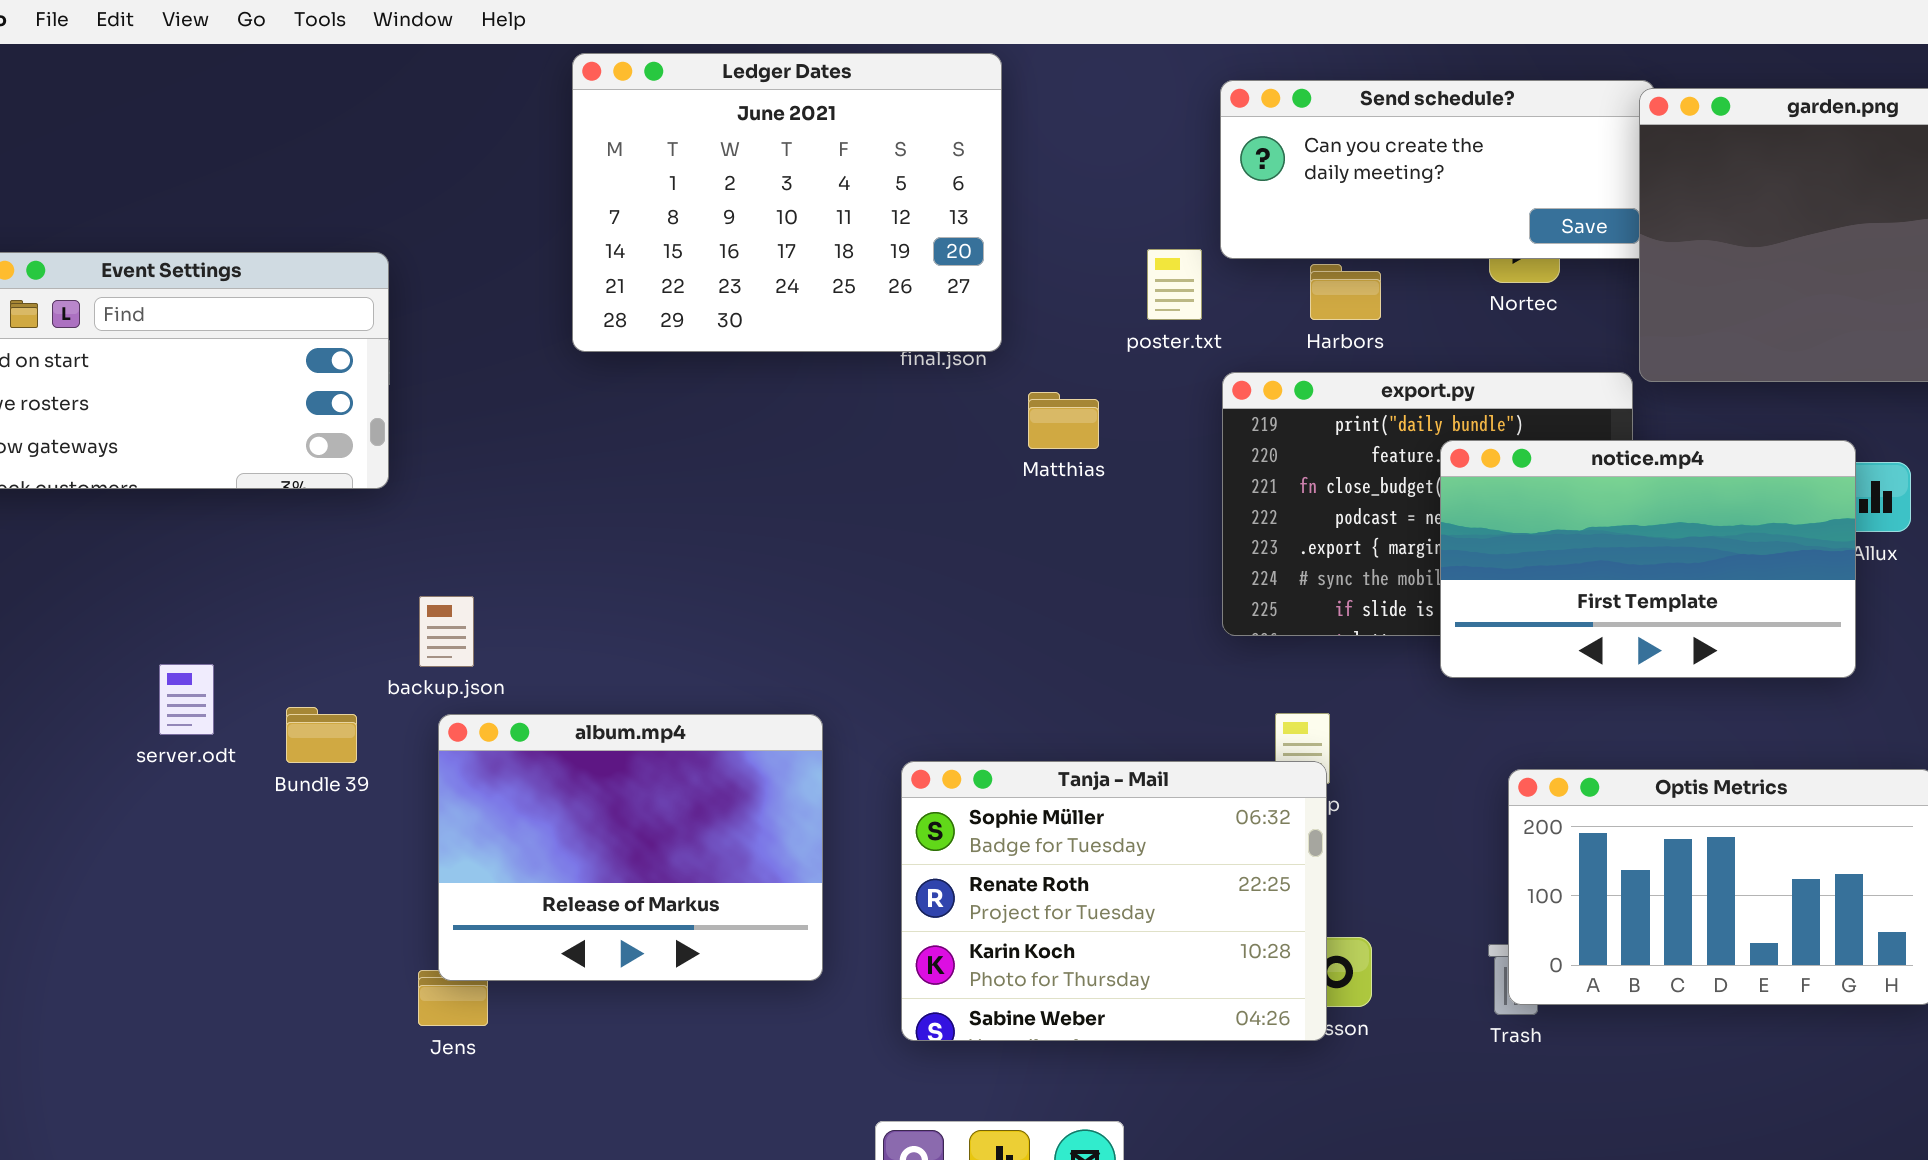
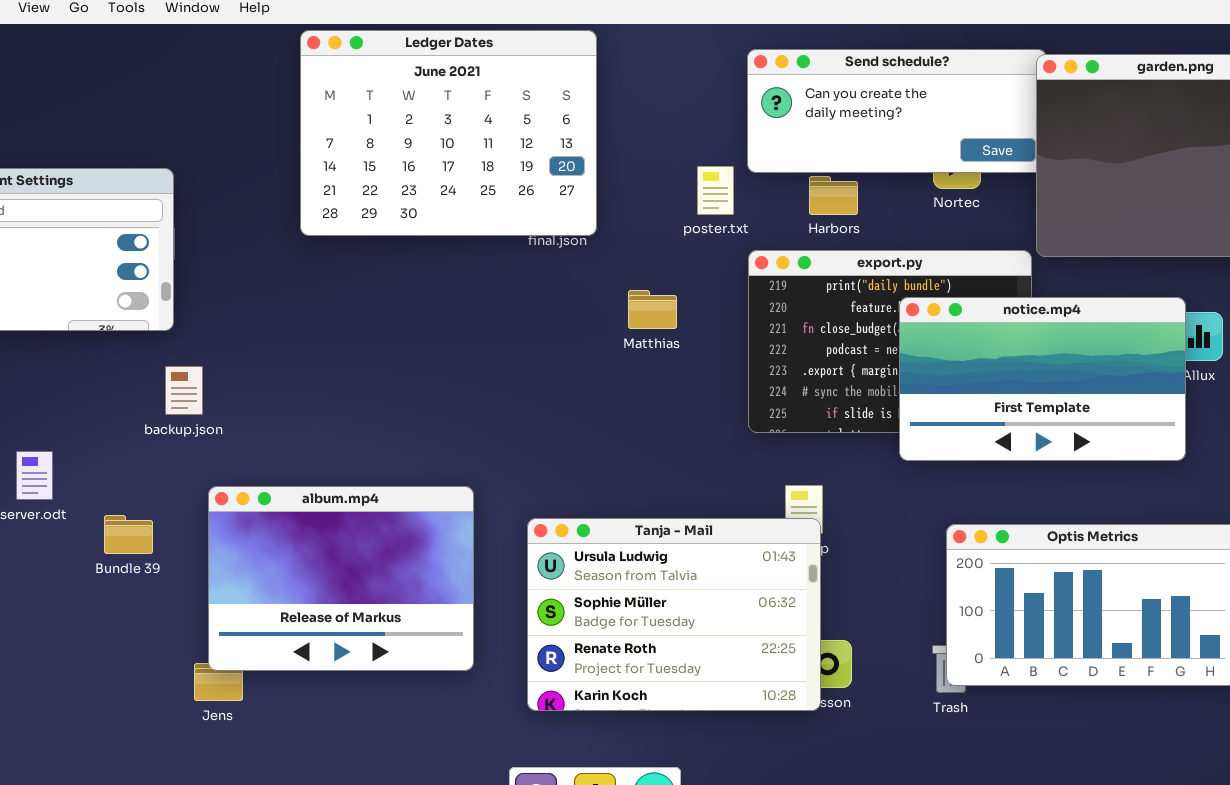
Matthias: [1028,392,1099,449] -> [628,290,677,329], moved
backup.json: [419,596,474,667] -> [165,366,203,415], moved
Bundle 39: [286,707,357,763] -> [104,515,153,554], moved
Tanja - Mail: [901,761,1327,1041] -> [527,518,821,711], scrolled up 1 row

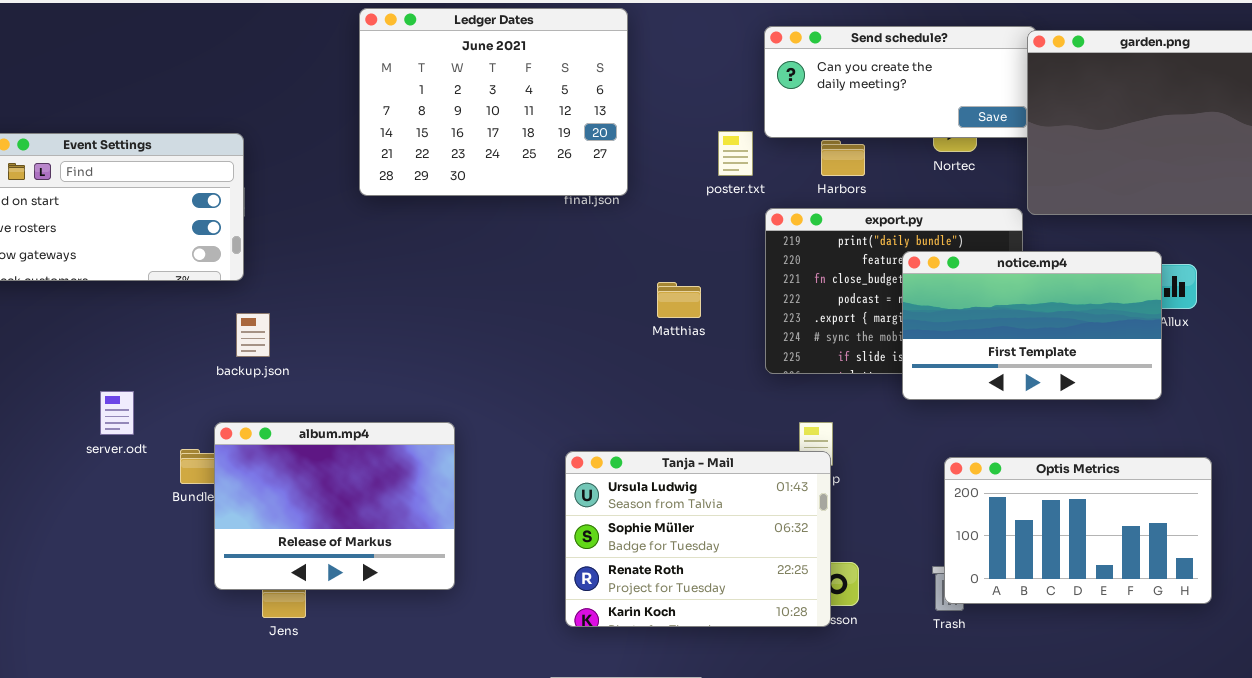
Matthias: [628,290,677,329] -> [657,282,701,318], moved
album.mp4: [208,486,474,671] -> [214,422,455,590], moved

